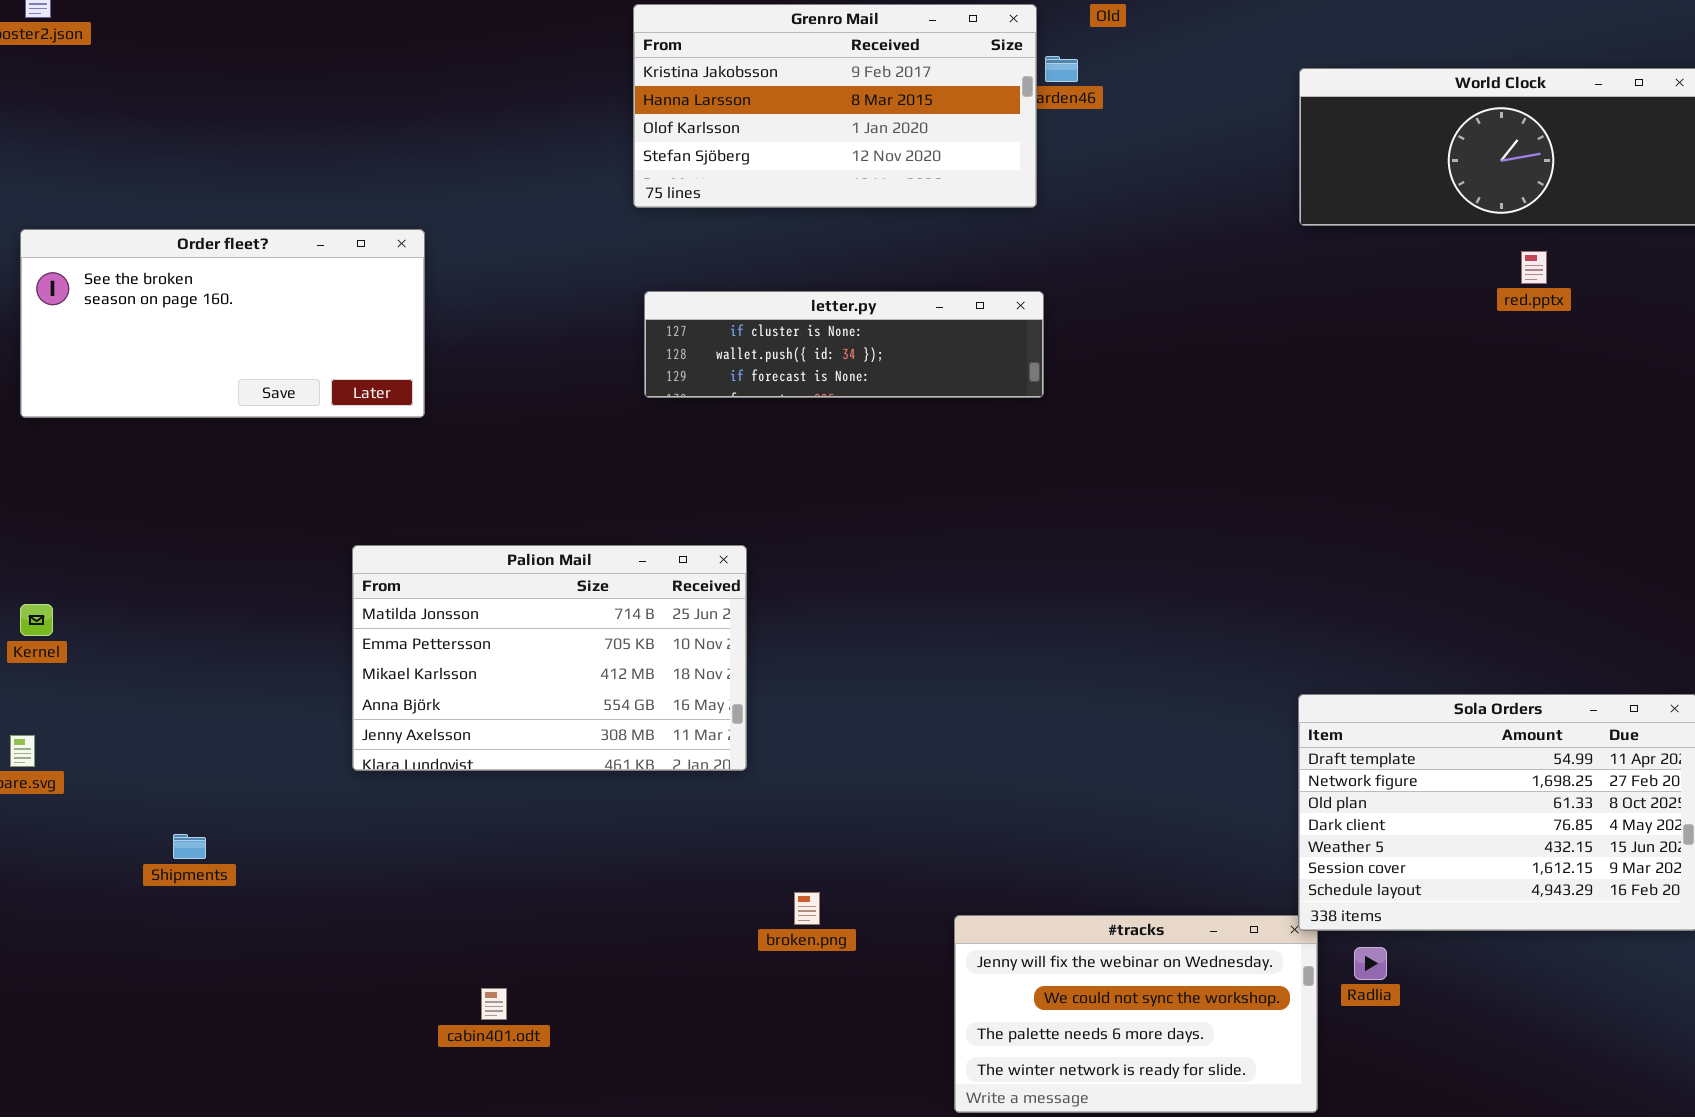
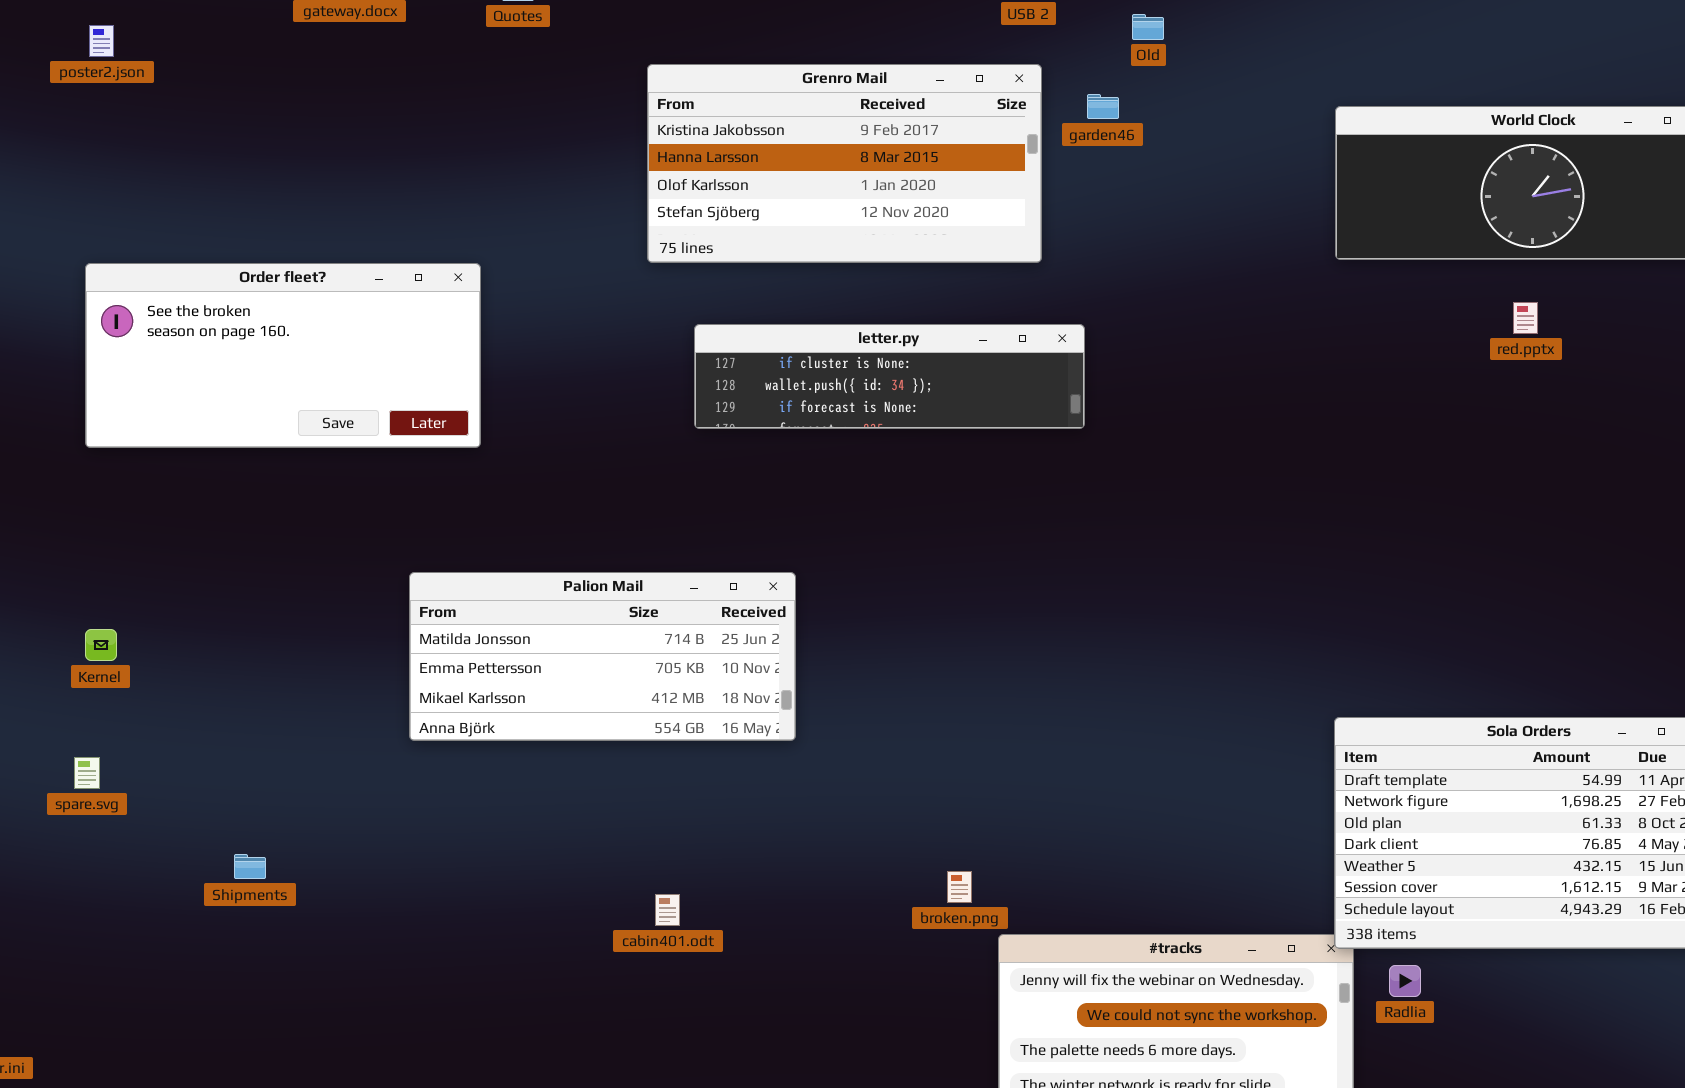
Grenro Mail: [633,4,1037,208] -> [647,64,1042,263], moved
red.pptx: [1521,251,1547,284] -> [1513,302,1538,334], moved
Palion Mail: [352,545,747,771] -> [409,572,796,741], resized
broken.png: [794,892,820,925] -> [947,871,972,903], moved
cabin401.odt: [481,988,507,1020] -> [655,894,680,926], moved

